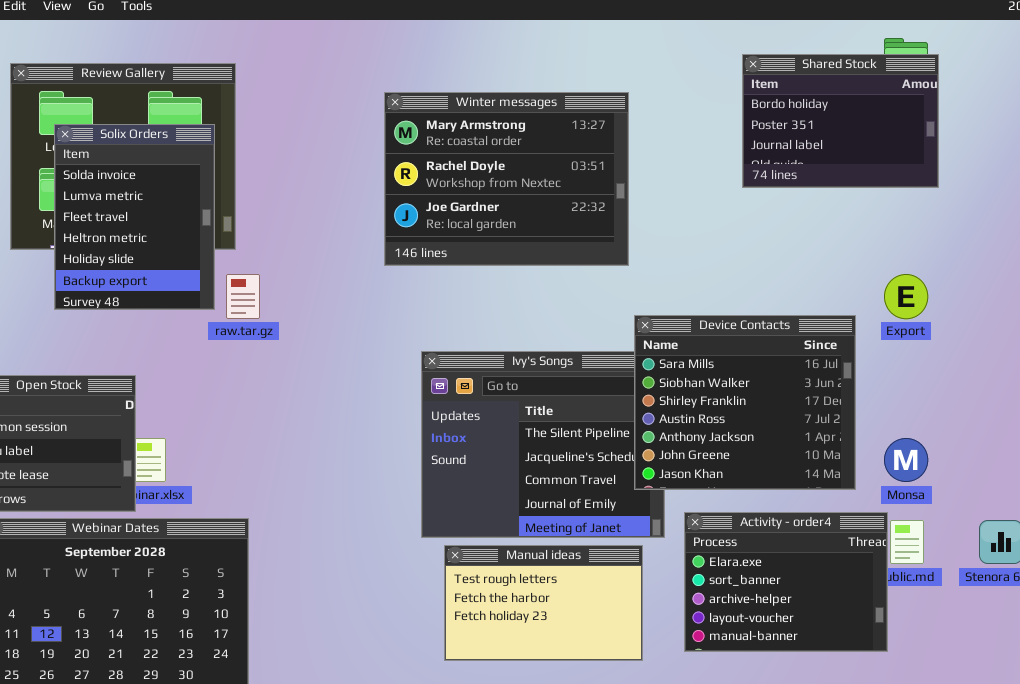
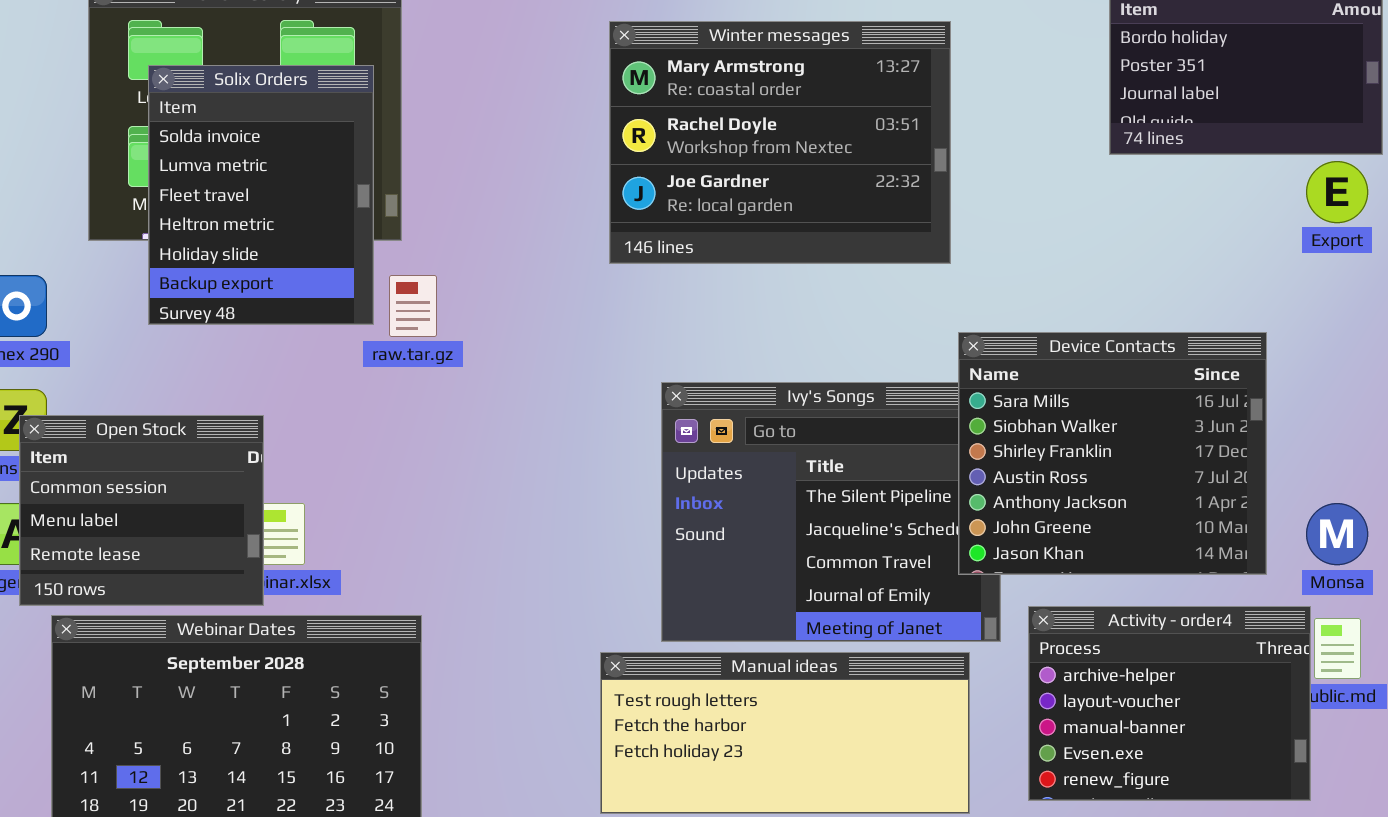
Export: [884,274,928,319] -> [1306,161,1368,223], moved
Activity - order4: [684,512,888,652] -> [1028,606,1311,801], scrolled down 2 rows
Manual ideas: [444,545,643,661] -> [600,652,970,814], resized

